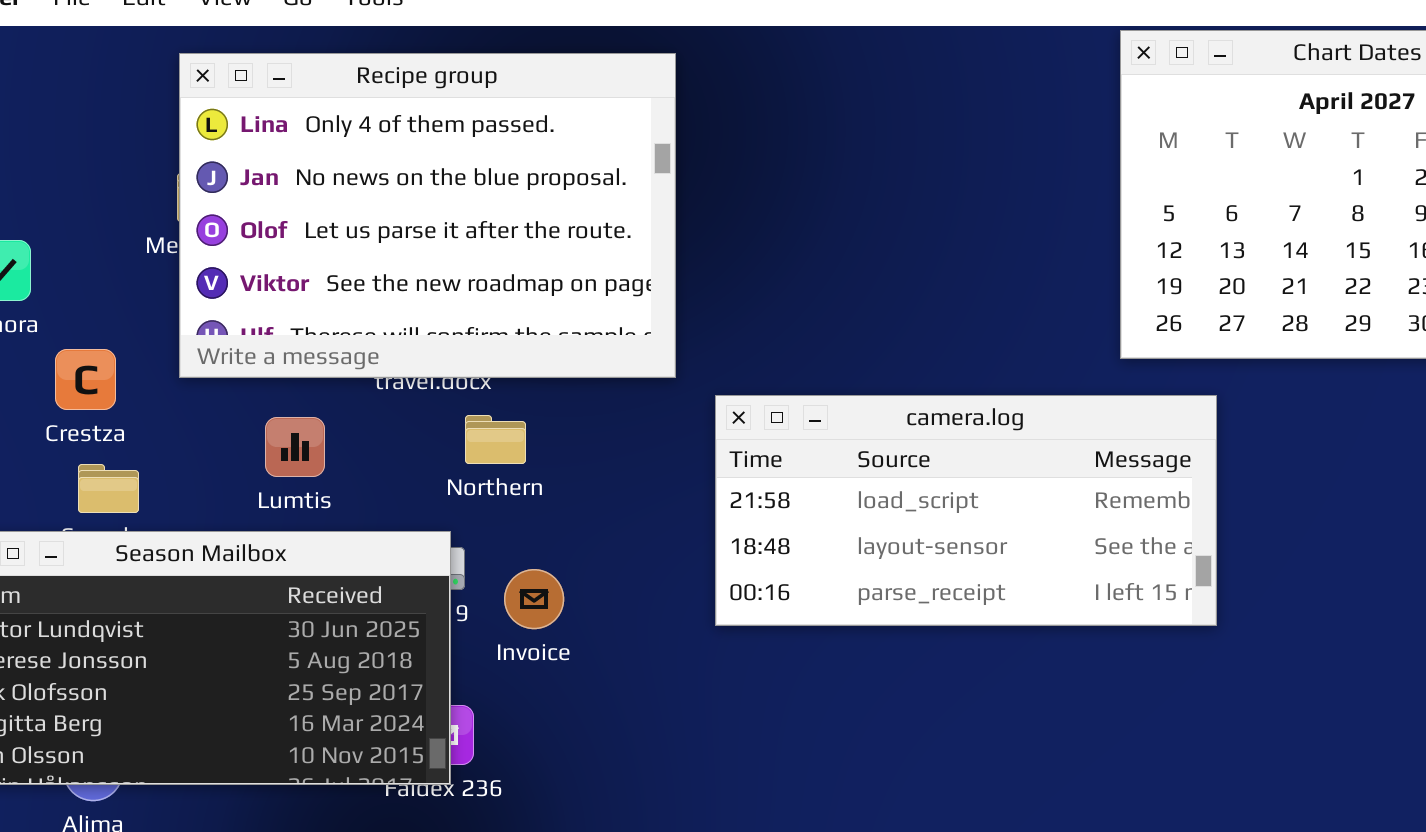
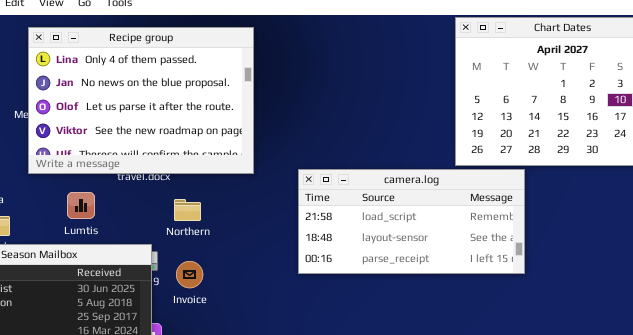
camera.log: [715,395,1217,626] -> [298,169,525,274], moved
Northern: [465,415,526,464] -> [174,199,201,221], moved

